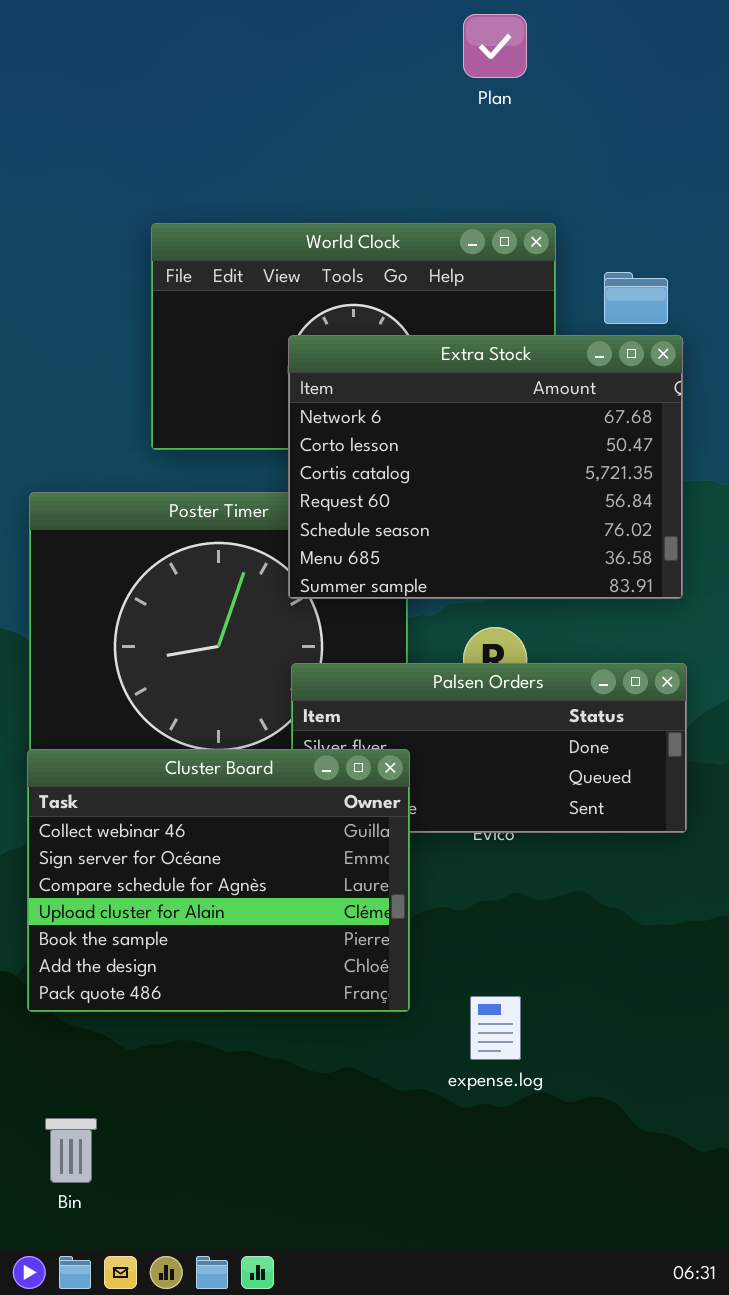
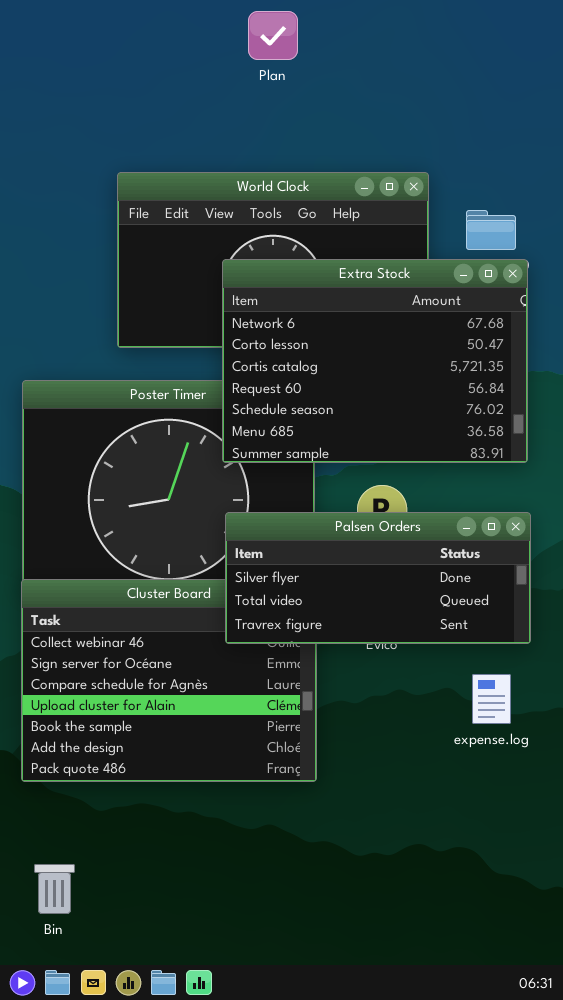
Plan: [463,14,527,78] -> [248,11,298,60], moved
Palsen Orders: [291,663,687,833] -> [225,512,531,644], raised
expense.log: [470,996,521,1060] -> [472,674,511,724], moved

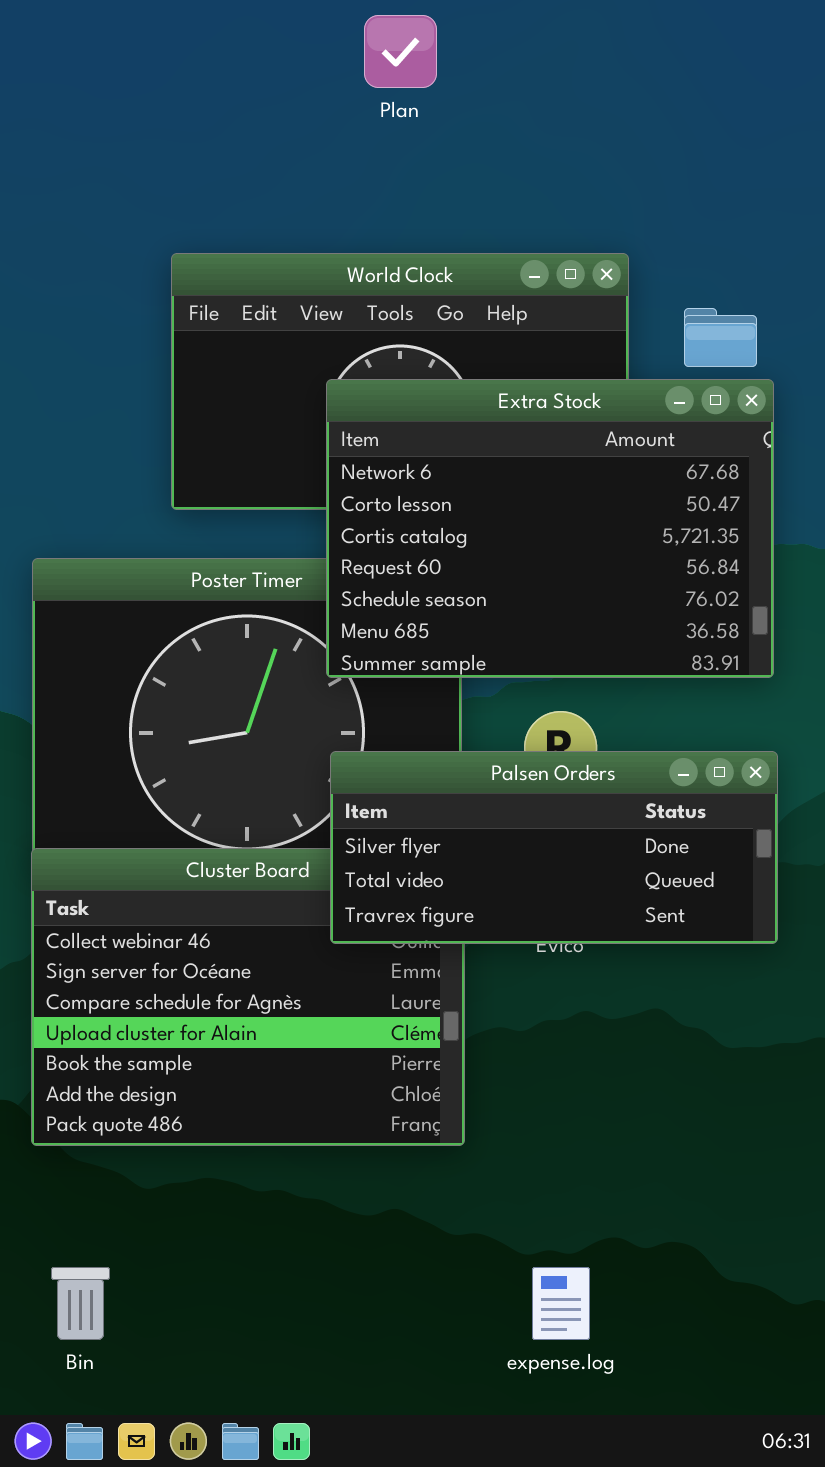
expense.log: [472,674,511,724] -> [532,1267,590,1340], moved

